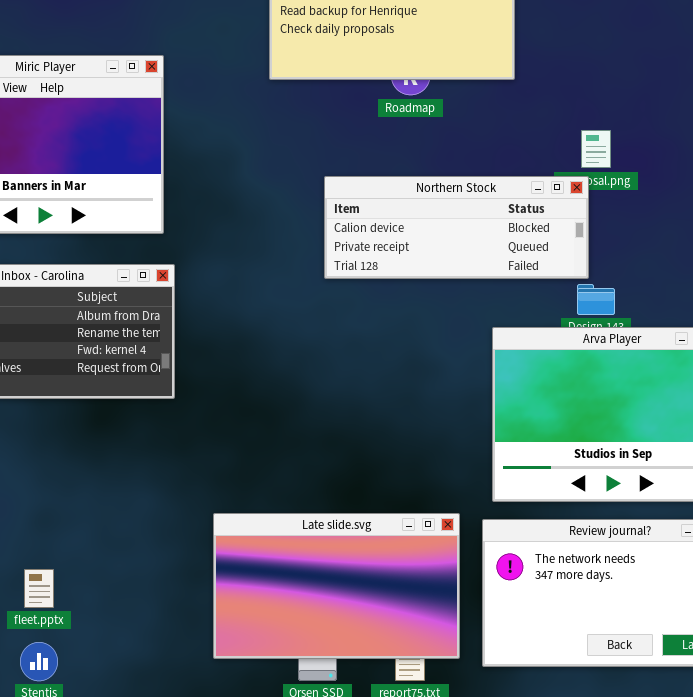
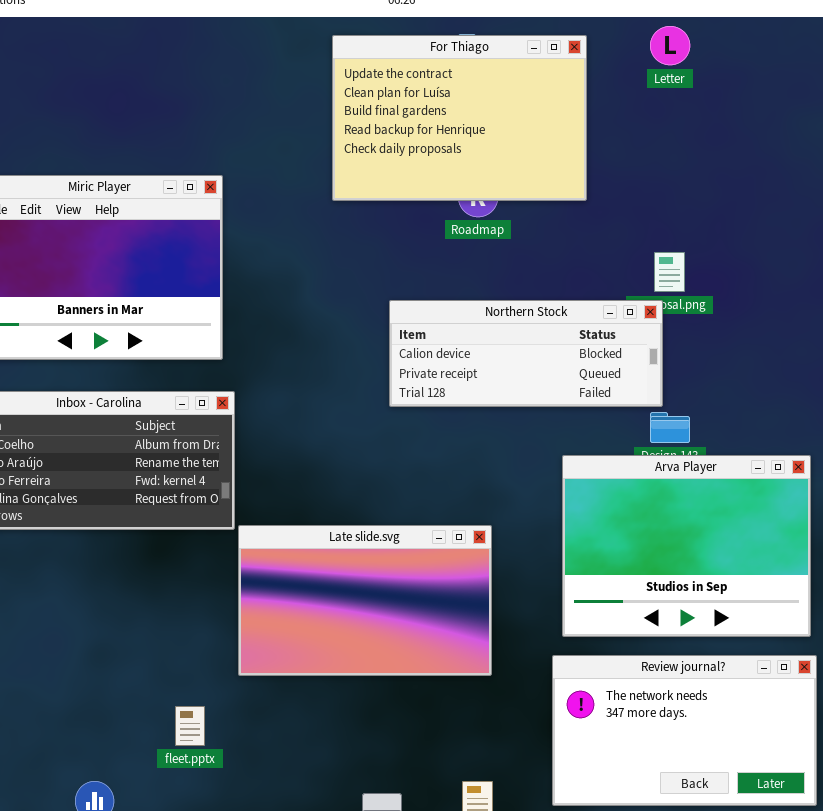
Late slide.svg: [213,513,460,659] -> [238,525,492,676], moved
fleet.pptx: [24,569,54,608] -> [175,706,205,746], moved

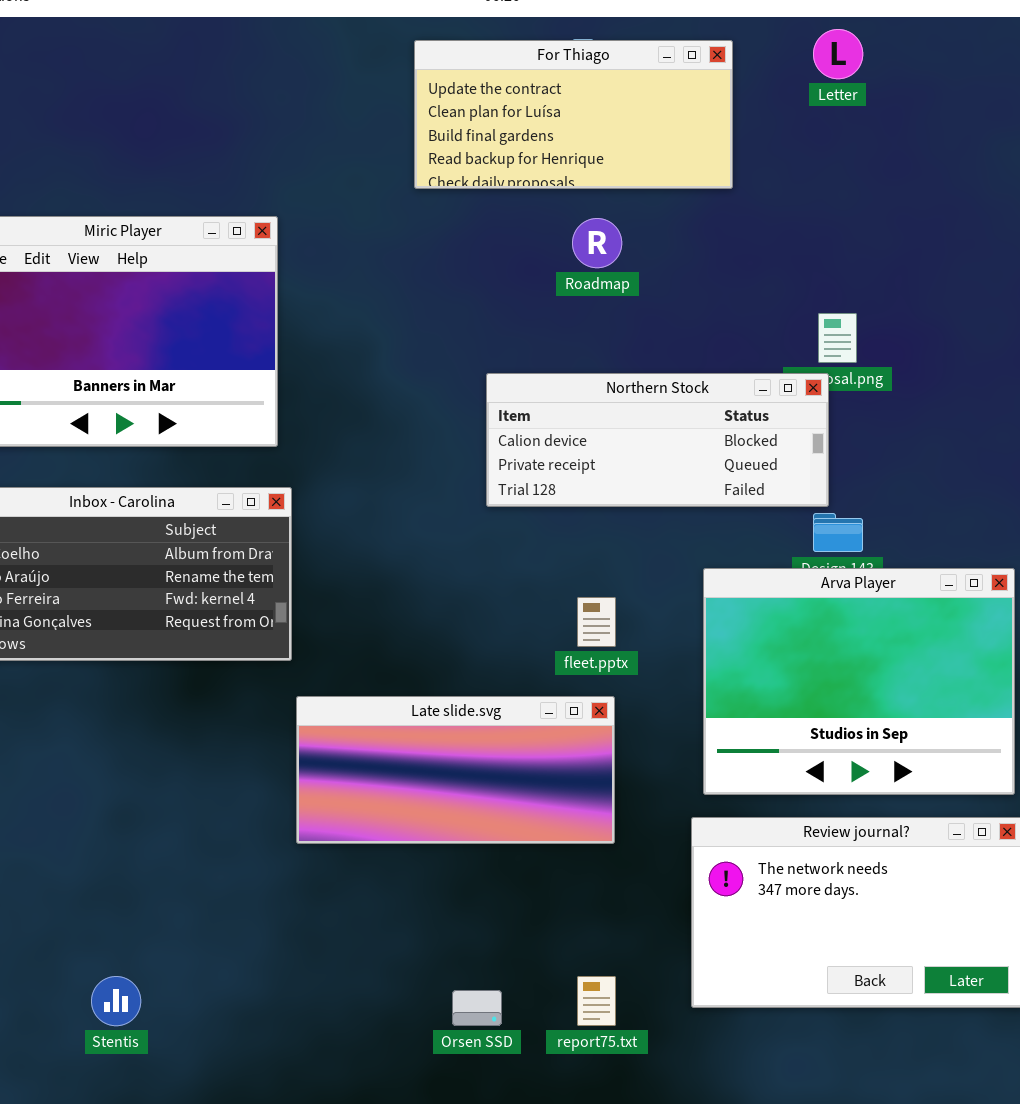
For Thiago: [332,35,587,201] -> [414,40,733,189], resized
Late slide.svg: [238,525,492,676] -> [296,696,615,844], resized
fleet.pptx: [175,706,205,746] -> [577,597,616,647], moved

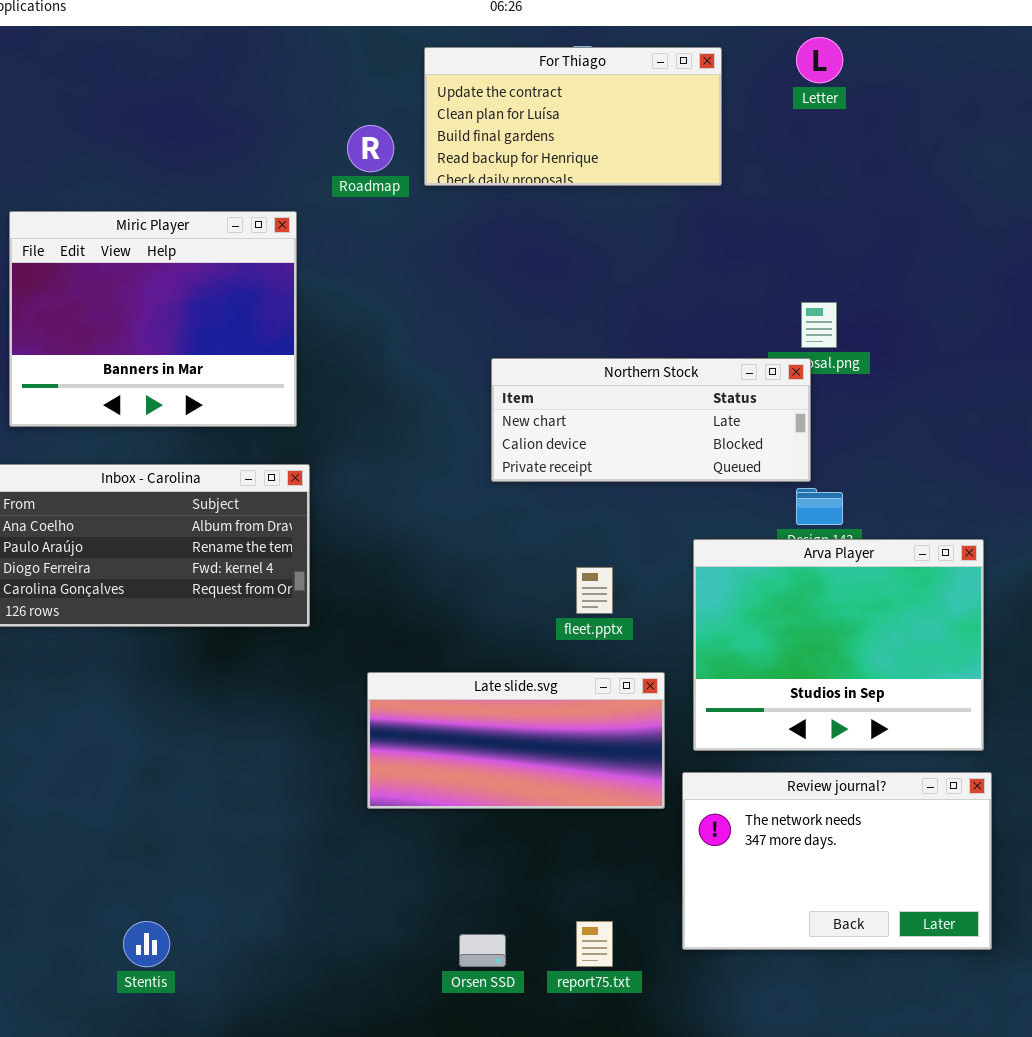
Roadmap: [572,218,622,268] -> [347,125,394,172], moved
Northern Stock: [486,373,829,507] -> [491,358,811,482], scrolled up 1 row
Late slide.svg: [296,696,615,844] -> [367,672,665,809], moved

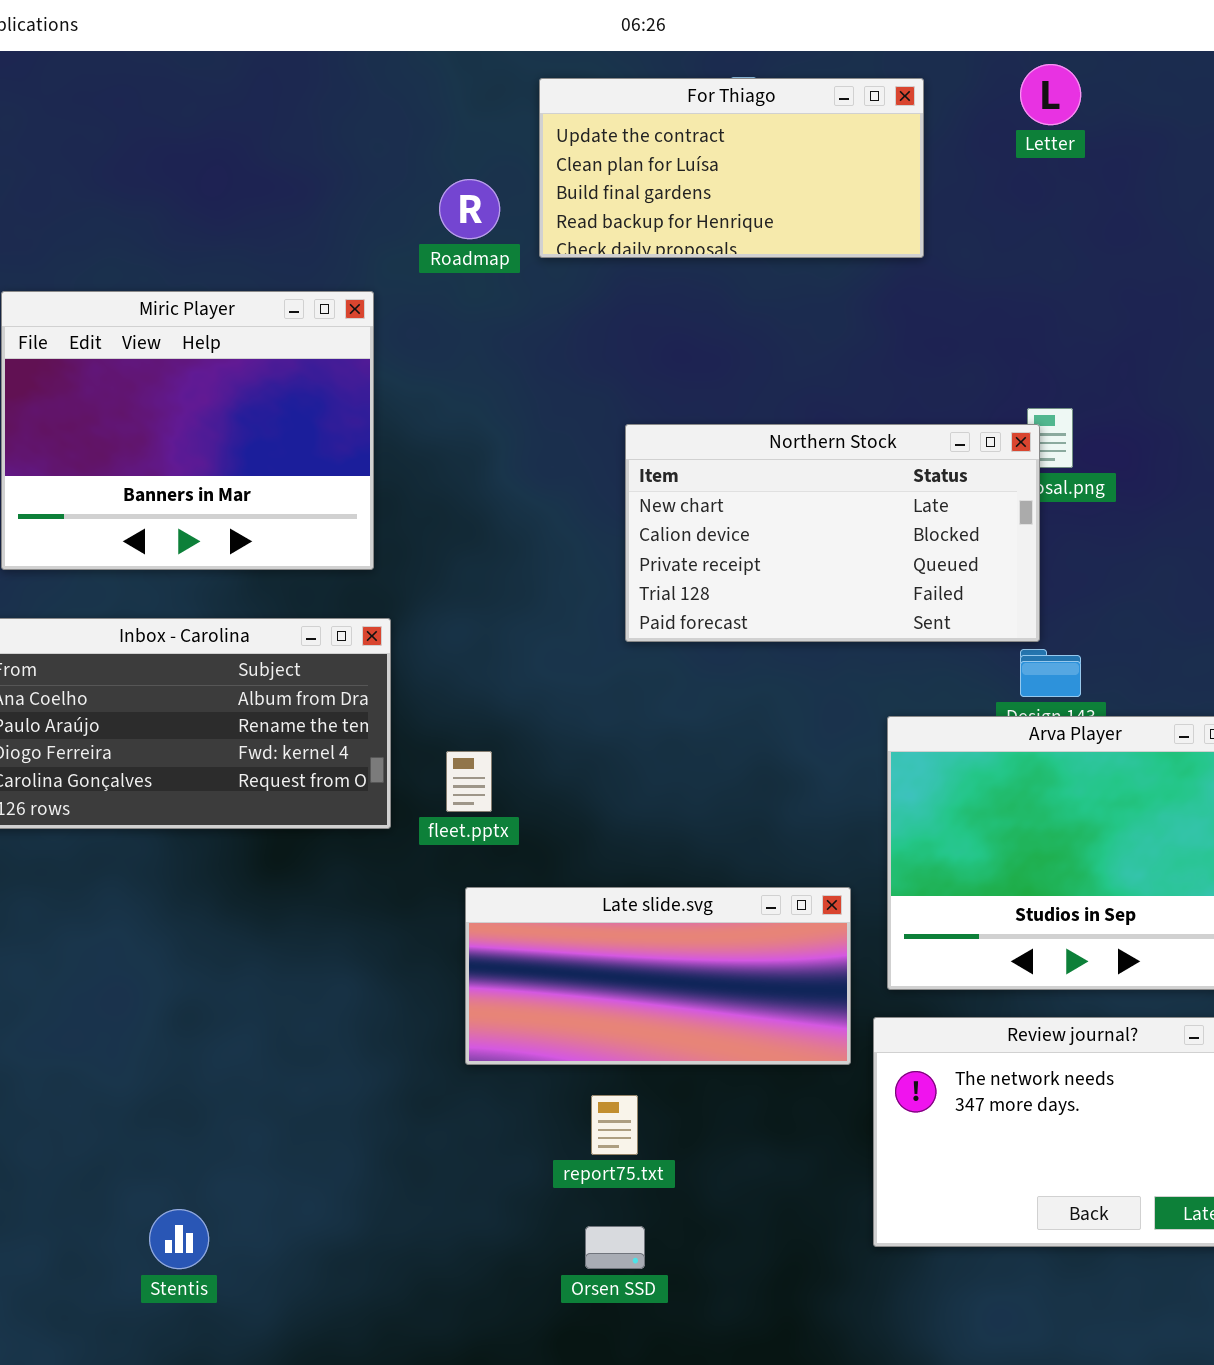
Northern Stock: [491,358,811,482] -> [625,424,1040,642], resized
fleet.pptx: [576,567,613,614] -> [446,751,492,812], moved
report75.txt: [576,921,613,967] -> [591,1095,638,1155], moved

